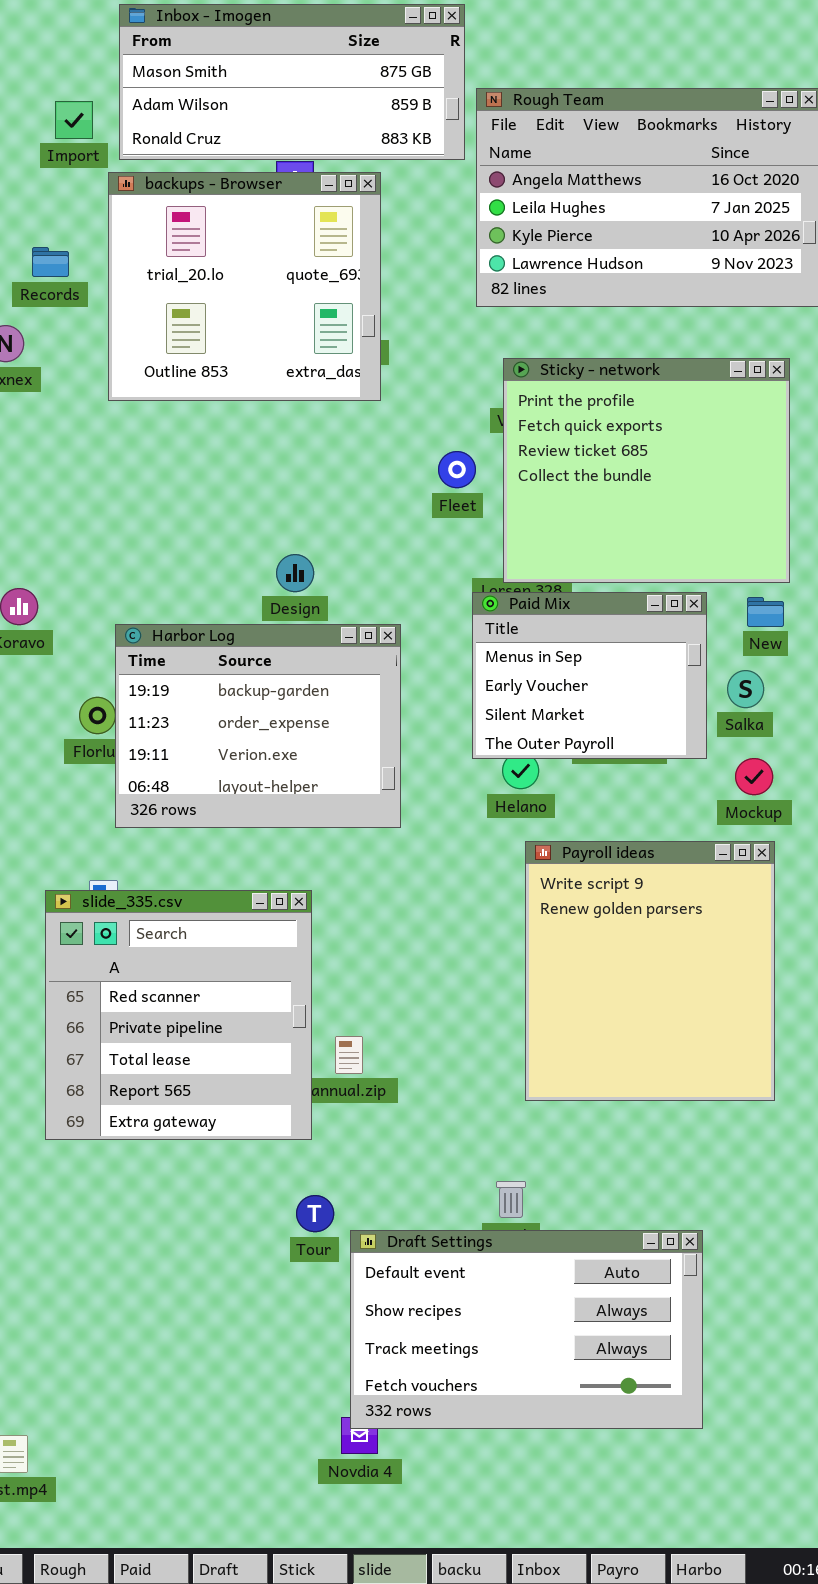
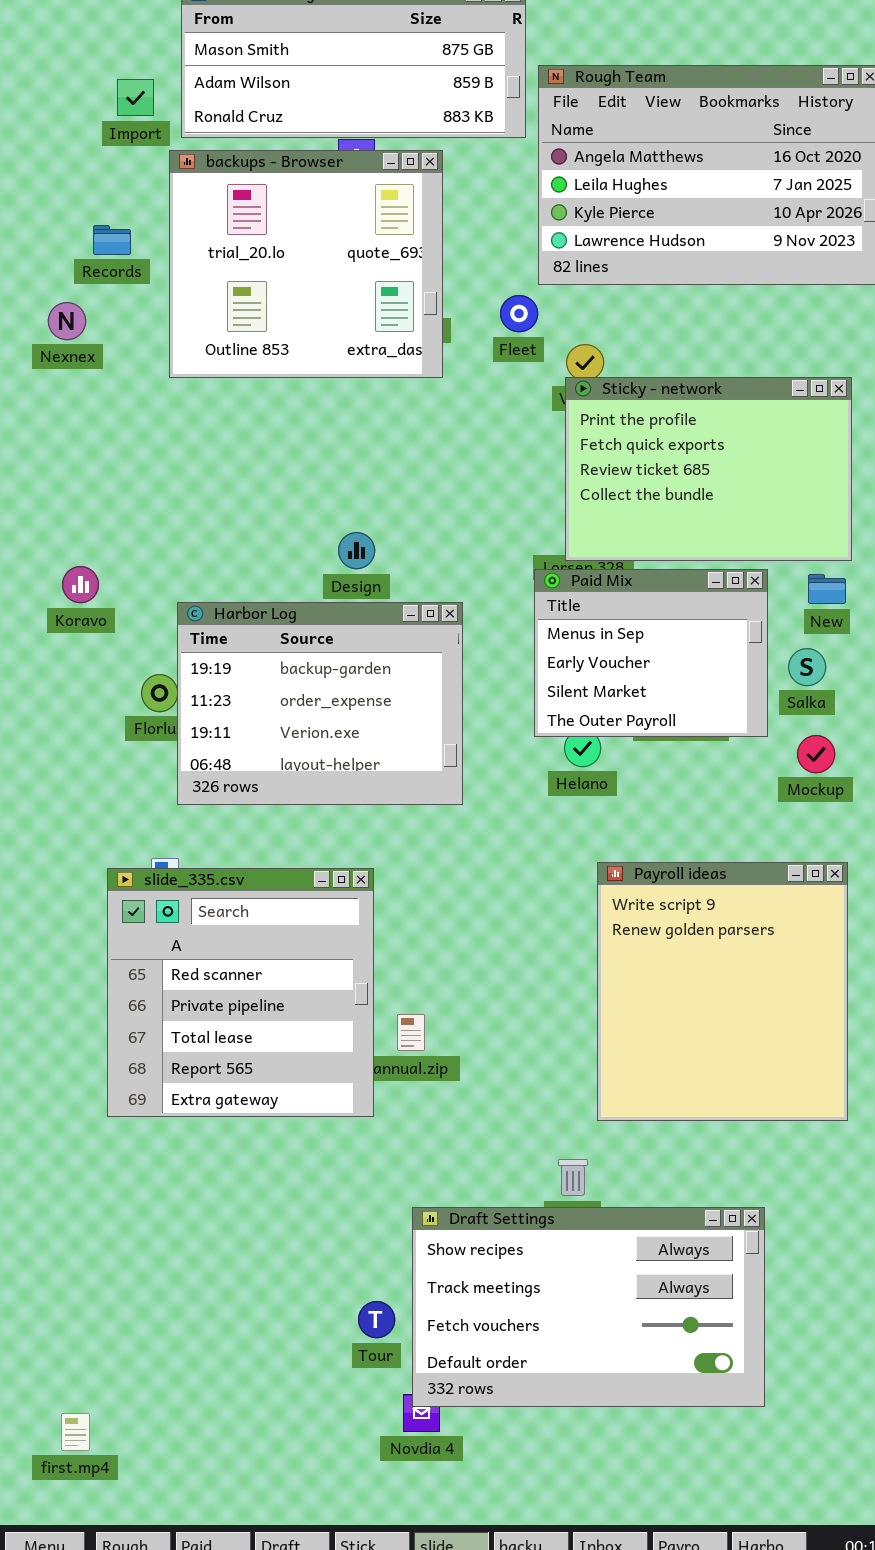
Sticky - network: [503,358,790,583] -> [565,377,852,561], resized
Fleet: [438,451,476,488] -> [500,295,538,332], moved
Payroll ideas: [525,841,775,1101] -> [597,862,848,1121], moved
Tour: [296,1195,334,1232] -> [358,1301,395,1338], moved
Draft Settings: [350,1230,703,1429] -> [412,1207,765,1407], scrolled down 1 row

